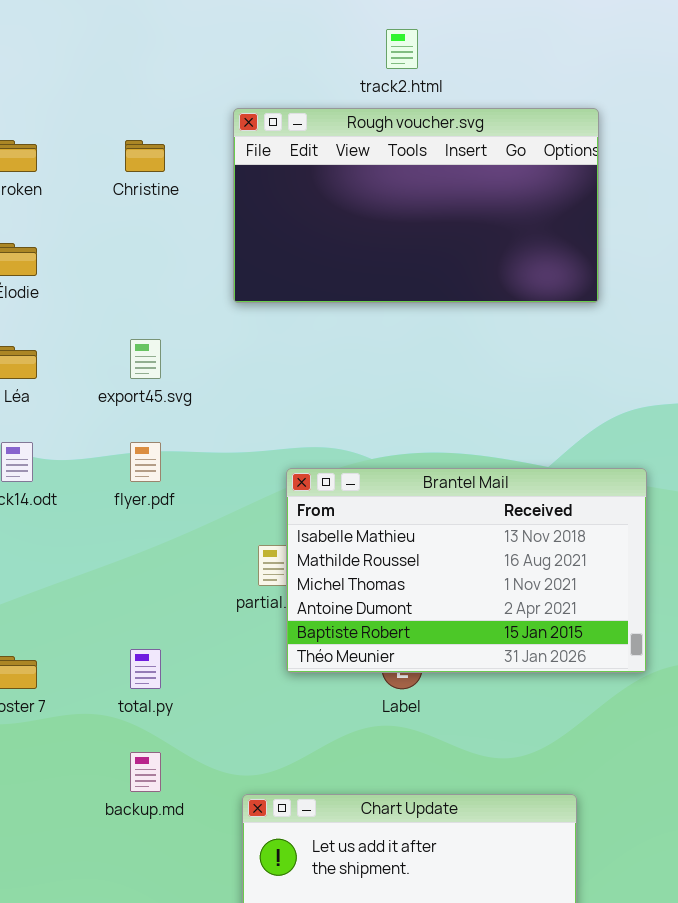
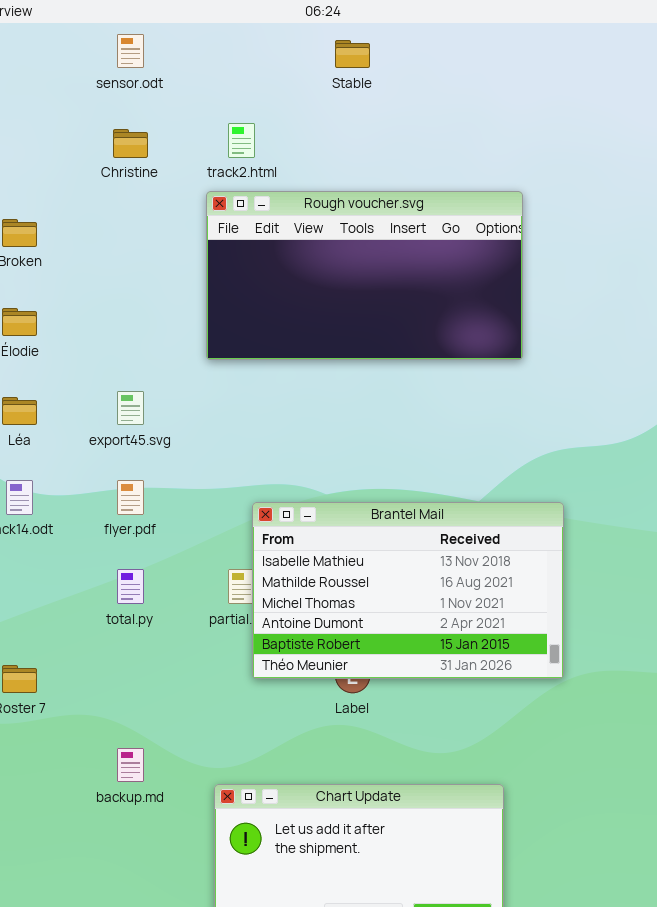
track2.html: [386,29,418,69] -> [228,123,255,158], moved
Christine: [125,140,165,172] -> [113,129,148,158], moved
total.py: [130,649,161,689] -> [117,569,144,604], moved

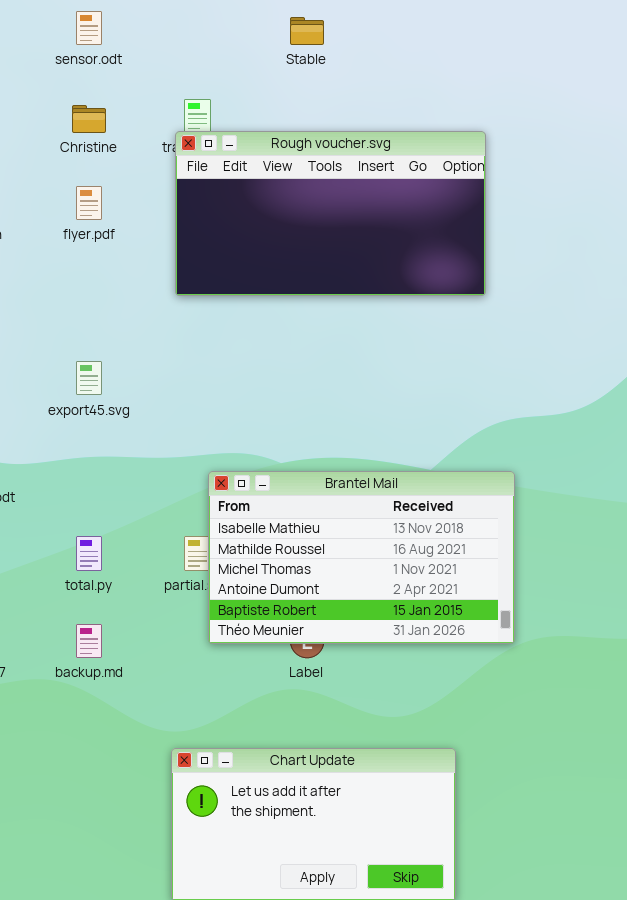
Rough voucher.svg: [206,191,523,360] -> [175,131,486,296], moved
flyer.pdf: [117,480,144,515] -> [76,186,102,220], moved
backup.md: [117,748,144,782] -> [76,624,102,658], moved

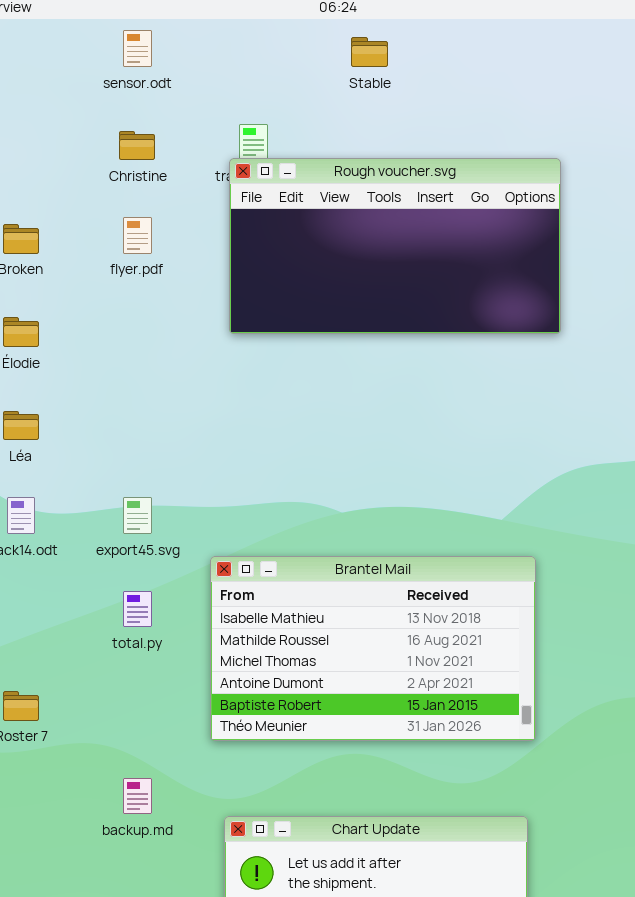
export45.svg: [76,361,102,395] -> [123,497,152,534], moved
Brantel Mail: [208,471,515,644] -> [210,556,536,741], moved
backup.md: [76,624,102,658] -> [123,778,152,814], moved

